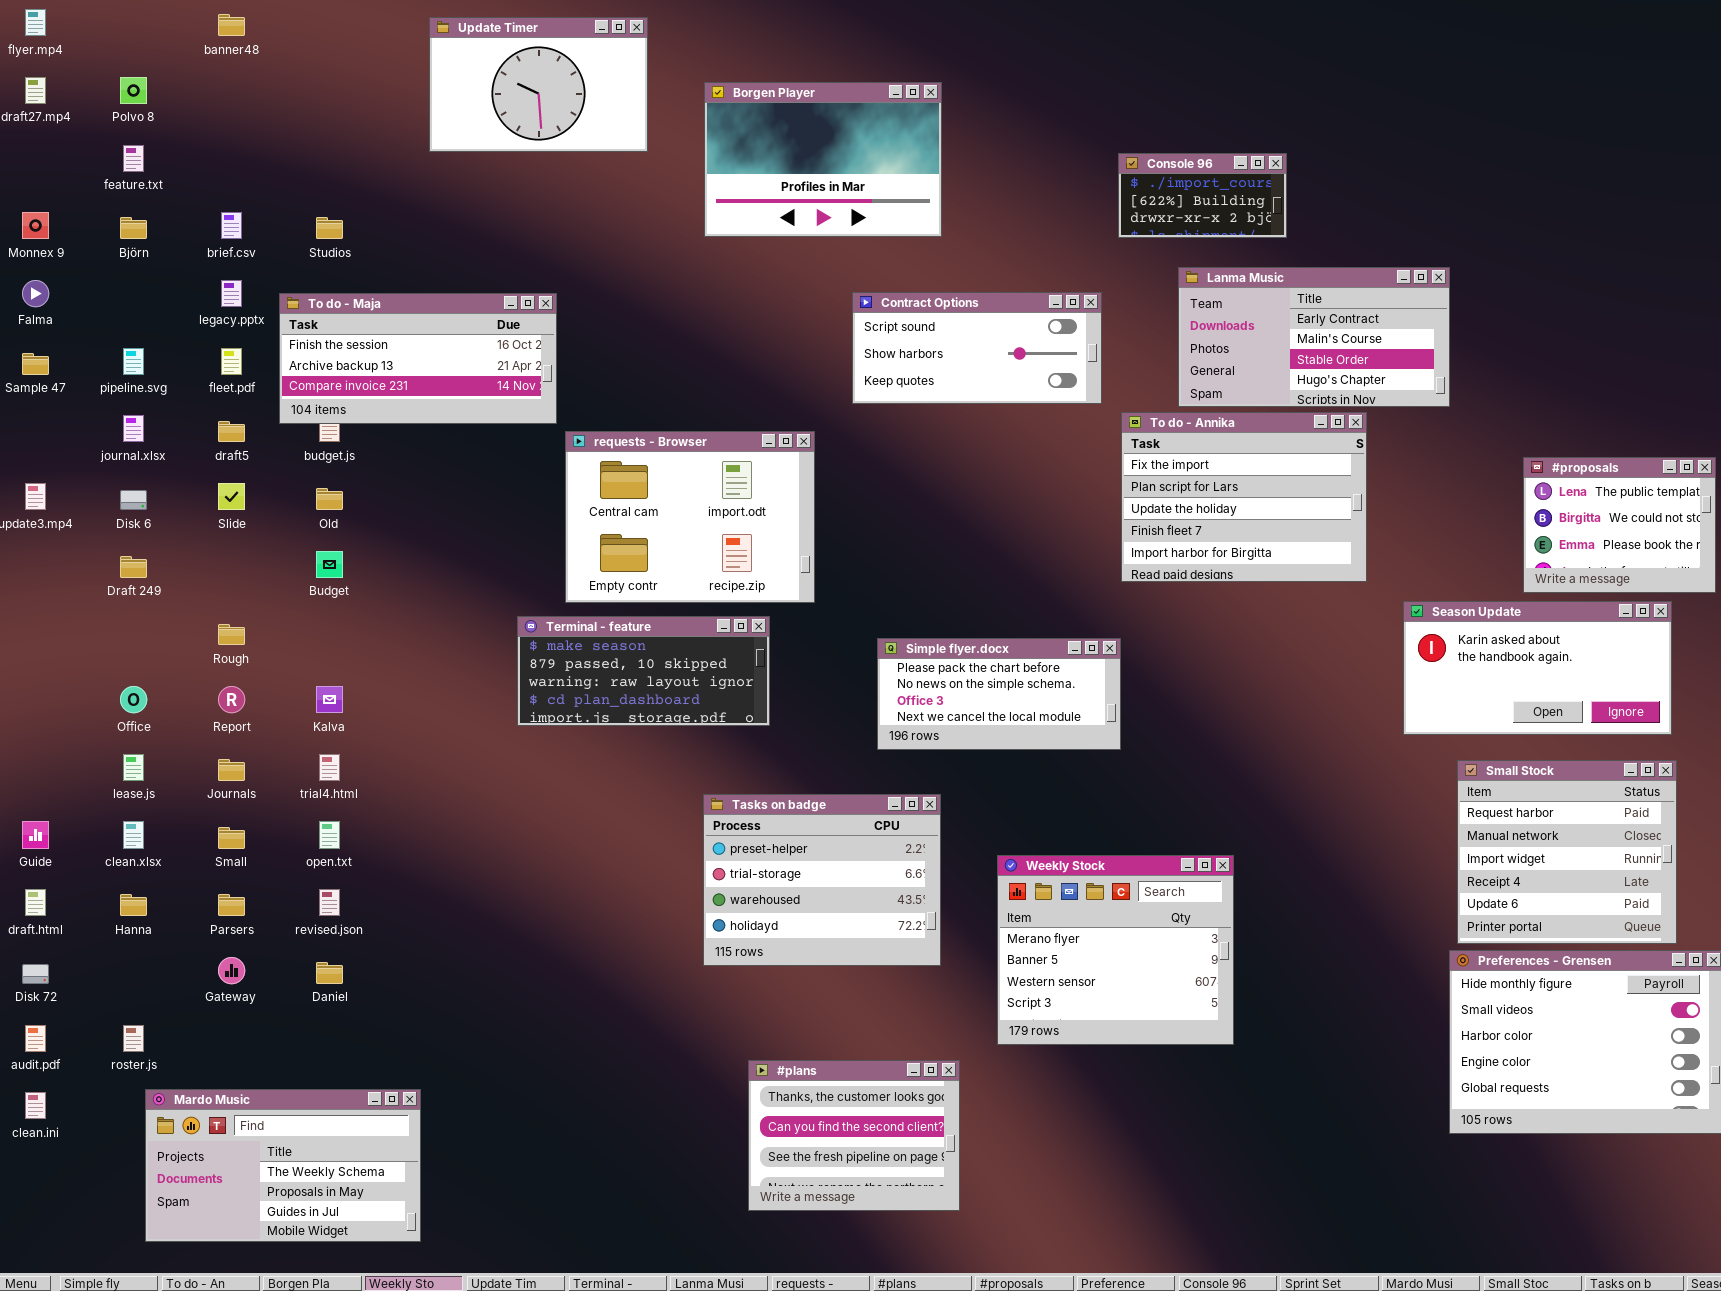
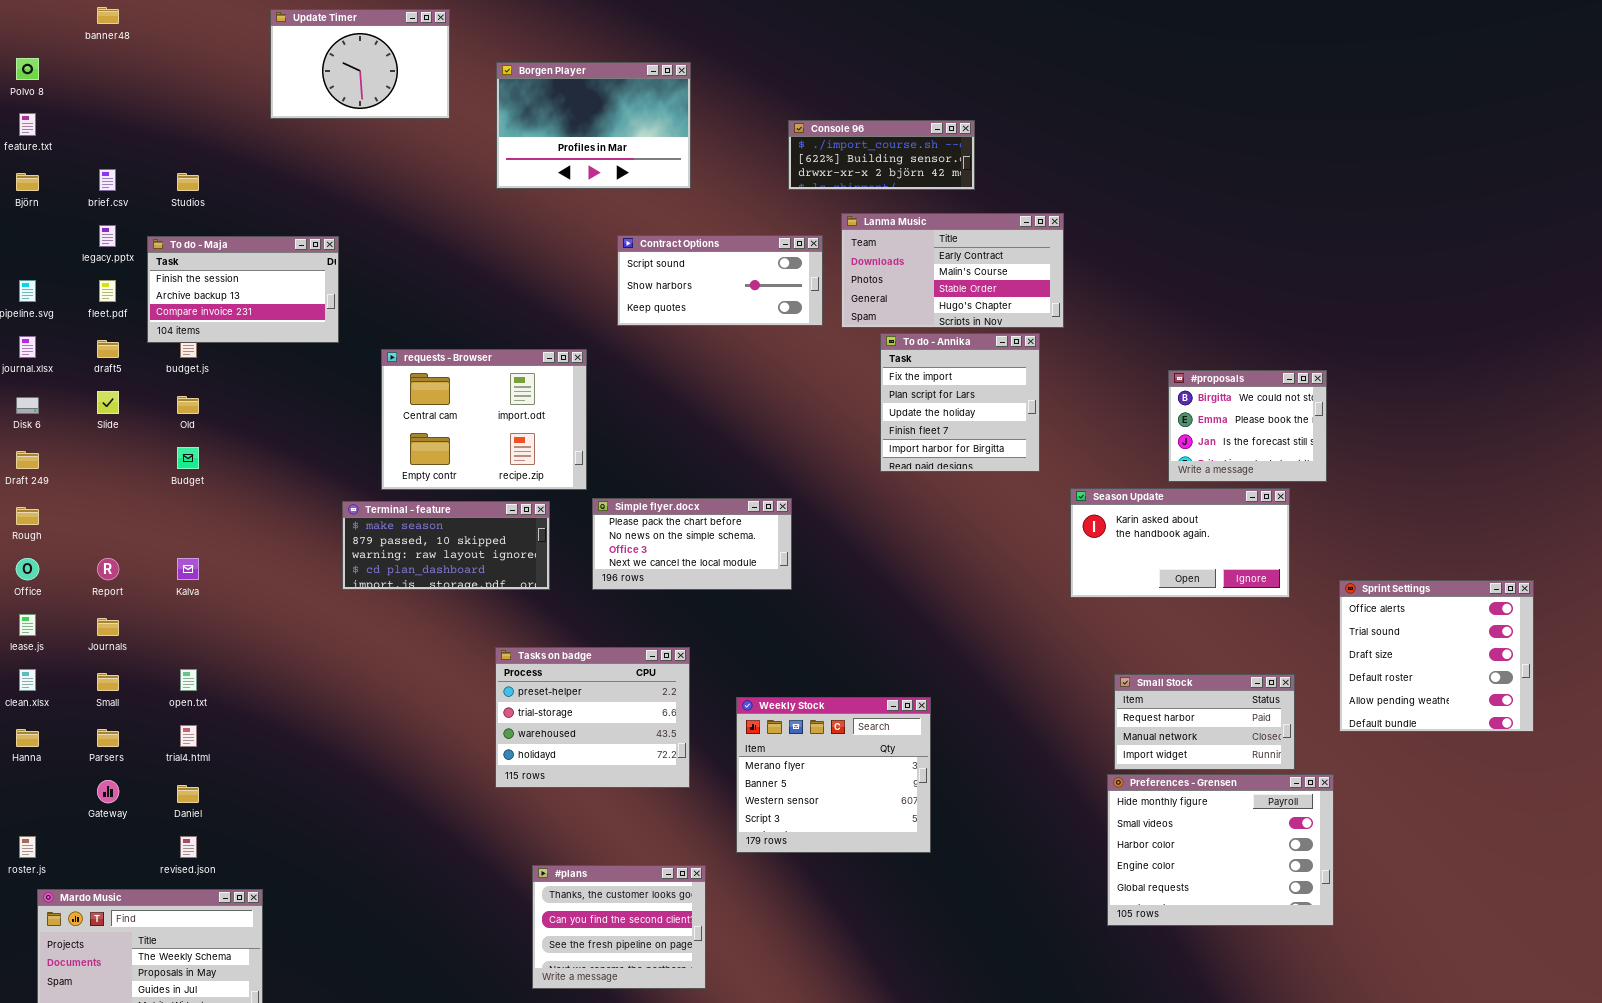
Console 96: [1118,153,1287,238] -> [788,120,975,190], resized
Lanma Music: [1178,267,1450,407] -> [841,213,1064,328], moved
To do - Maja: [279,293,557,424] -> [147,236,339,343], resized
To do - Annika: [1121,412,1367,582] -> [880,333,1040,472], resized
#proposals: [1523,457,1716,593] -> [1168,370,1327,482], scrolled down 1 row
Rough: [218,624,245,645] -> [16,507,39,525], moved
Simple flyer.docx: [877,638,1121,750] -> [592,498,792,590], moved
trial4.html: [319,754,340,781] -> [180,725,197,747], moved
Small Stock: [1457,760,1677,944] -> [1114,674,1295,770], resized
revised.json: [319,889,340,916] -> [180,836,197,858], moved

